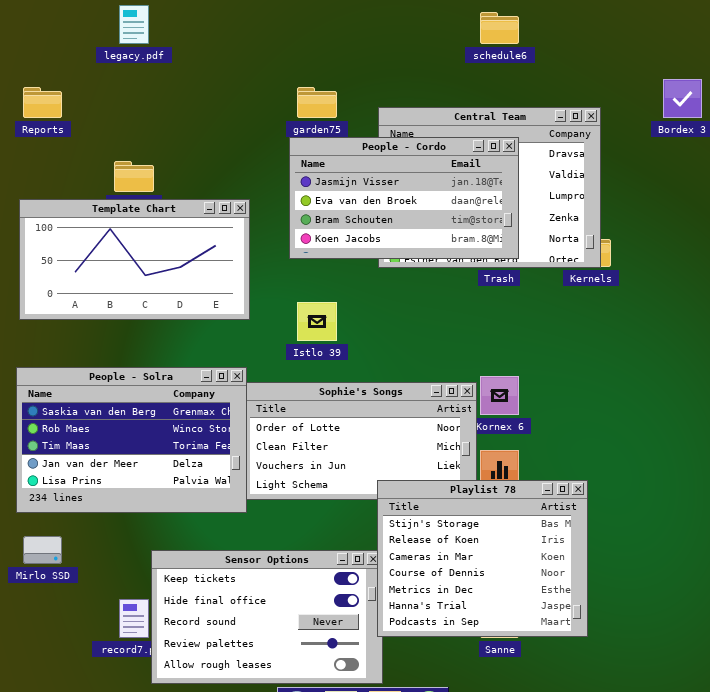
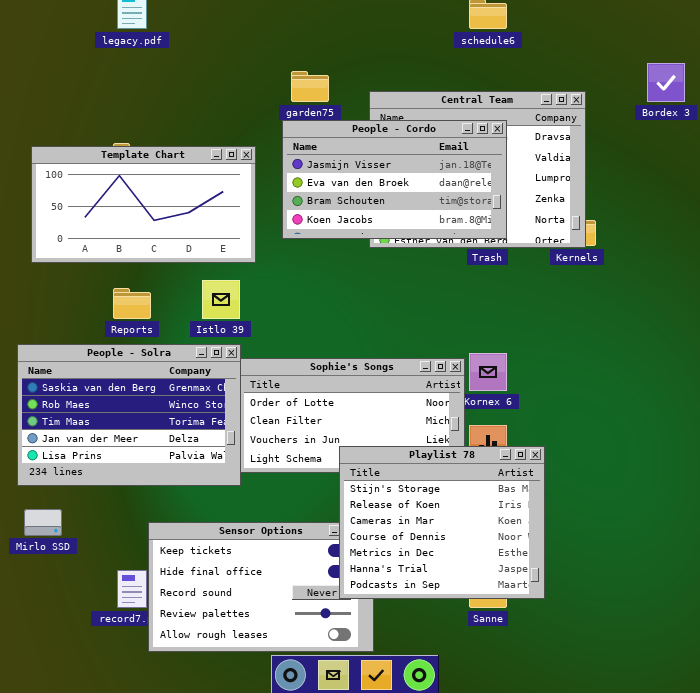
Reports: [23,87,62,118] -> [113,288,151,319], moved
Template Chart: [19,199,250,320] -> [31,146,256,263], moved
Istlo 39: [297,302,337,341] -> [202,280,240,319], moved
Playlist 78: [377,480,588,637] -> [339,446,545,599], moved

